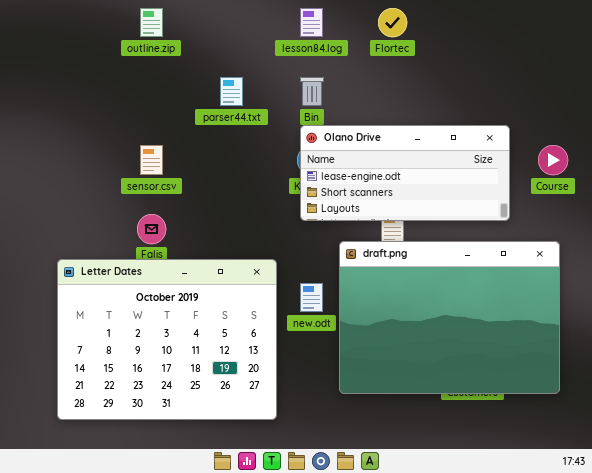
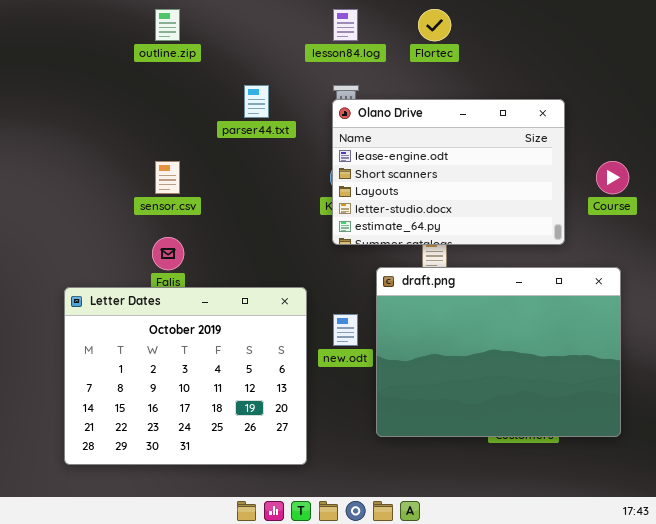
Olano Drive: [300,125,510,221] -> [332,99,565,245], resized

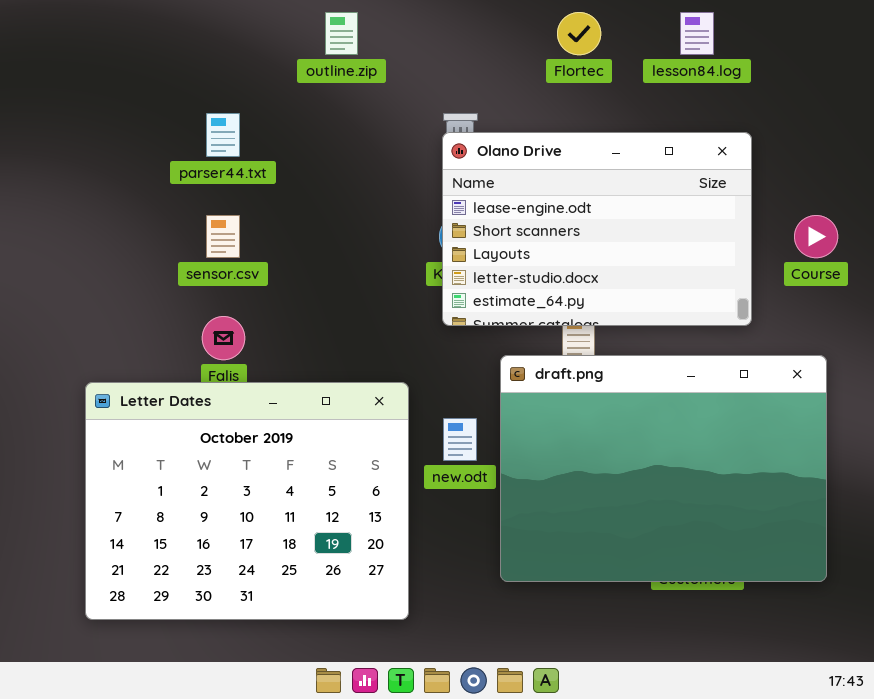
outline.zip: [155,9,180,41] -> [325,12,358,55], moved
lesson84.log: [333,9,358,41] -> [680,12,714,55], moved
parser44.txt: [244,85,269,118] -> [206,113,240,157], moved

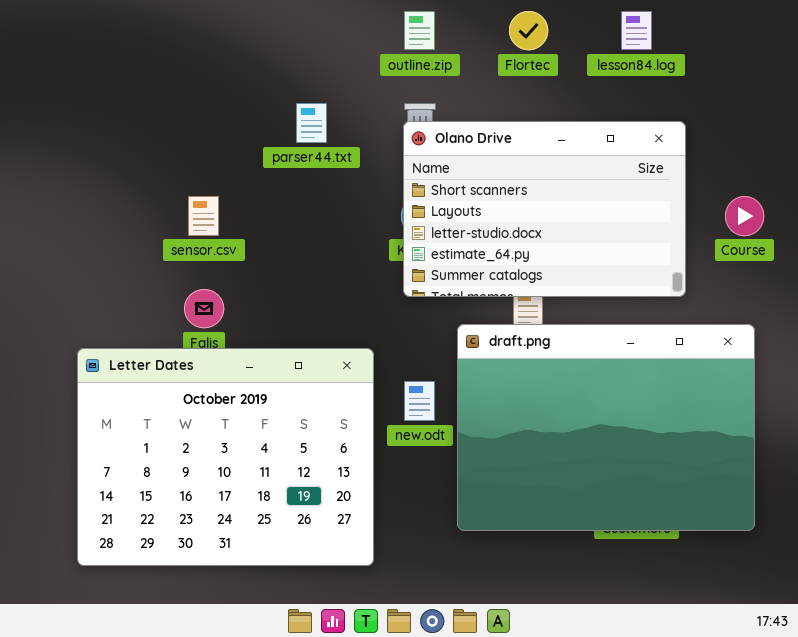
outline.zip: [325,12,358,55] -> [404,11,435,50], moved
parser44.txt: [206,113,240,157] -> [296,103,327,143], moved
Olano Drive: [442,132,752,326] -> [403,121,686,297], scrolled down 1 row

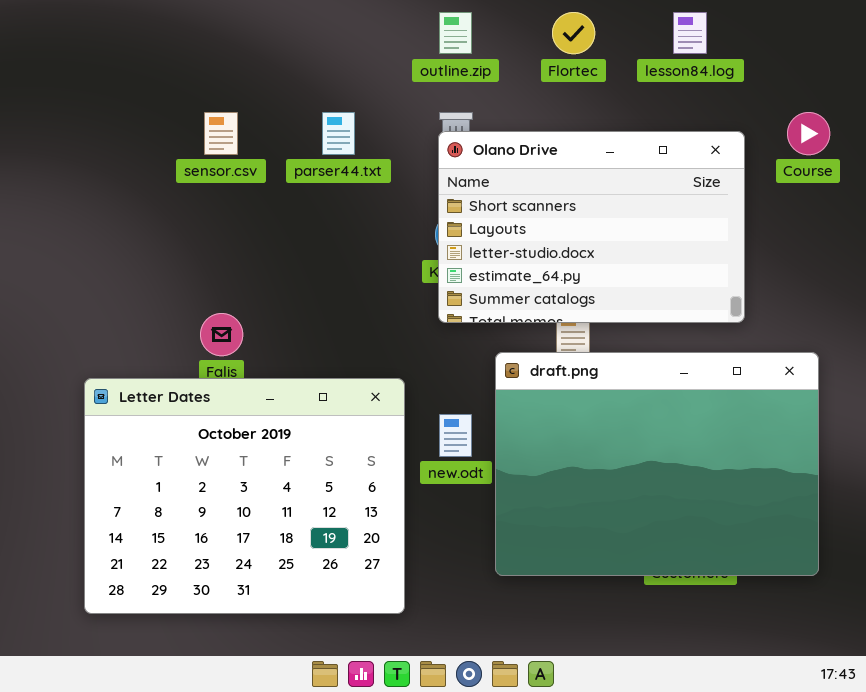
sensor.csv: [188,196,219,236] -> [204,112,238,155], moved
Course: [725,196,764,236] -> [787,112,830,155], moved

